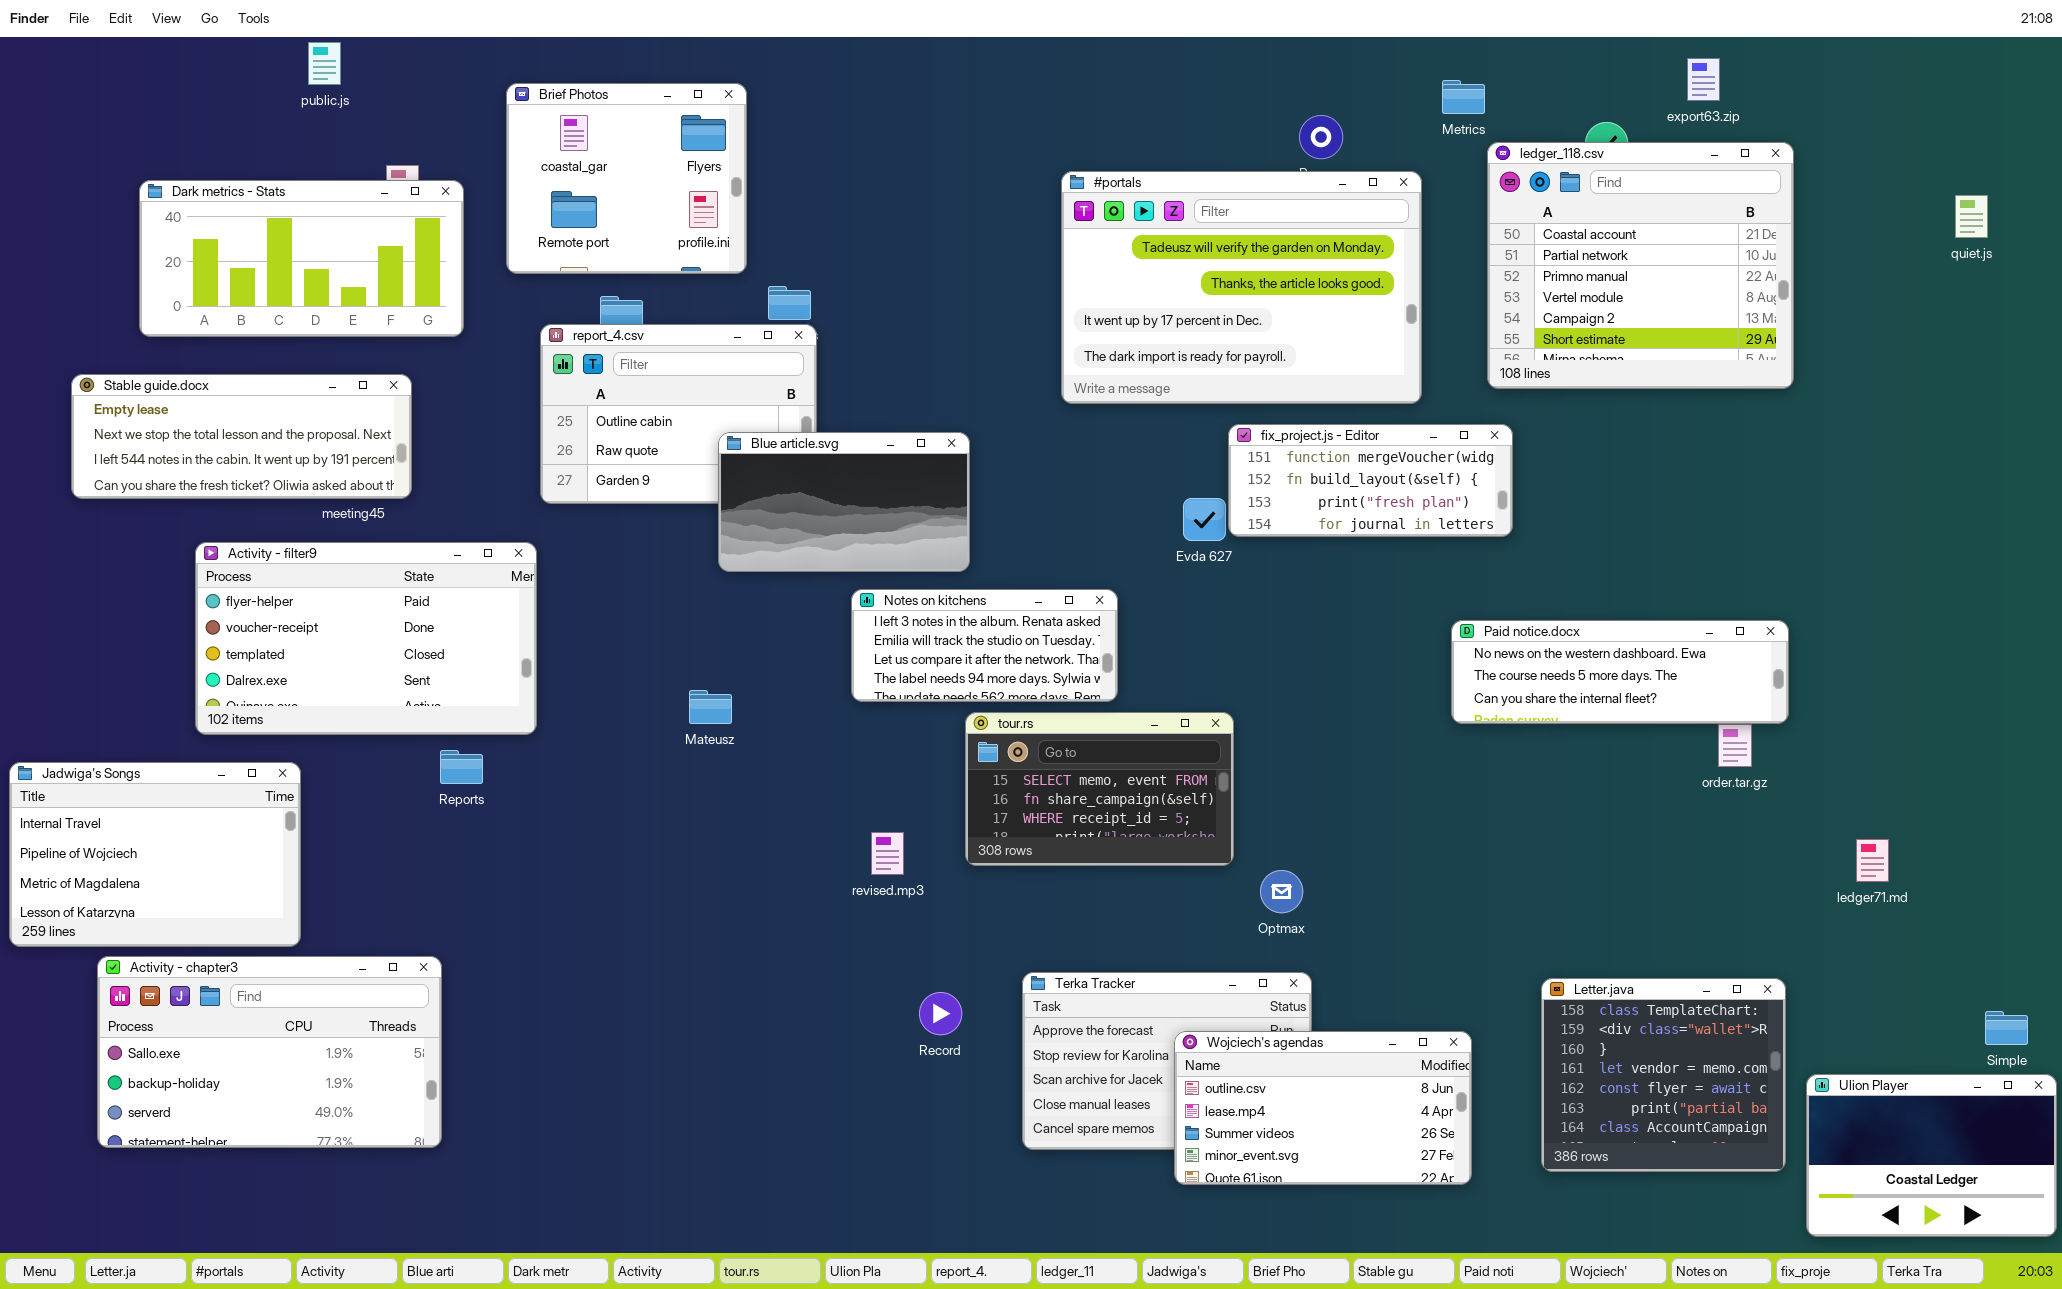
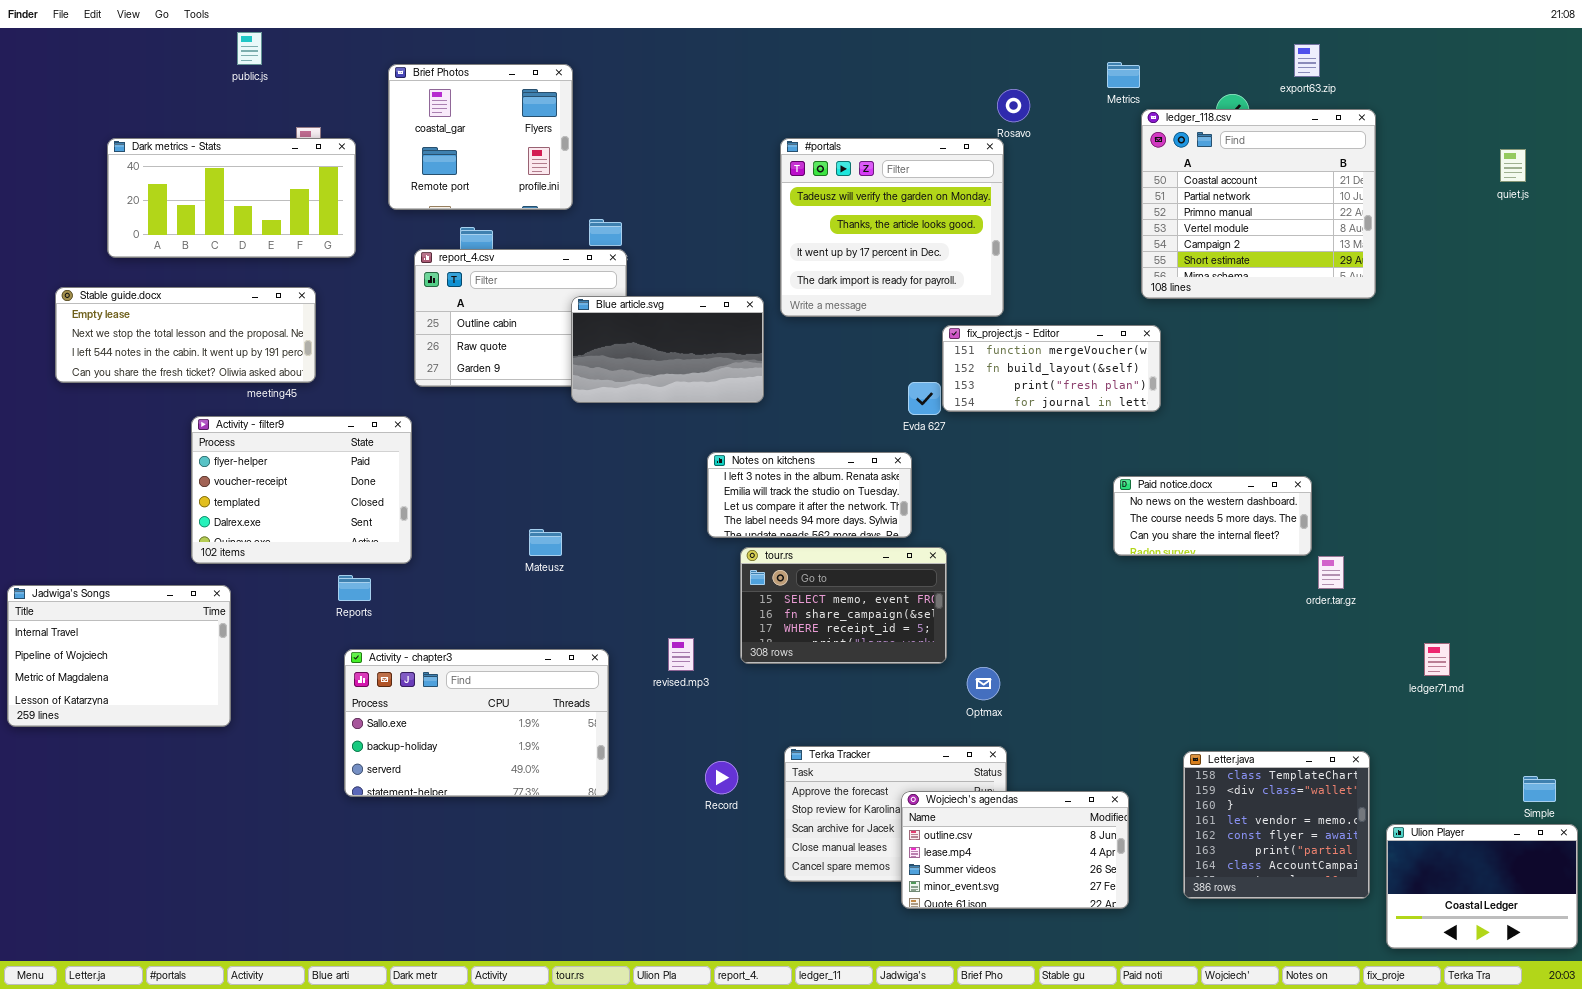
#portals: [1061,171,1422,404] -> [780,138,1004,317], moved, resized
Blue article.svg: [718,432,970,572] -> [571,296,764,403], moved
Activity - filter9: [195,542,537,735] -> [191,416,412,564], resized
Notes on kitchens: [851,589,1118,702] -> [707,452,912,538], moved
Paid notice.docx: [1451,620,1789,724] -> [1113,476,1312,556], resized
Activity - chapter3: [97,956,442,1148] -> [344,649,609,797], moved

